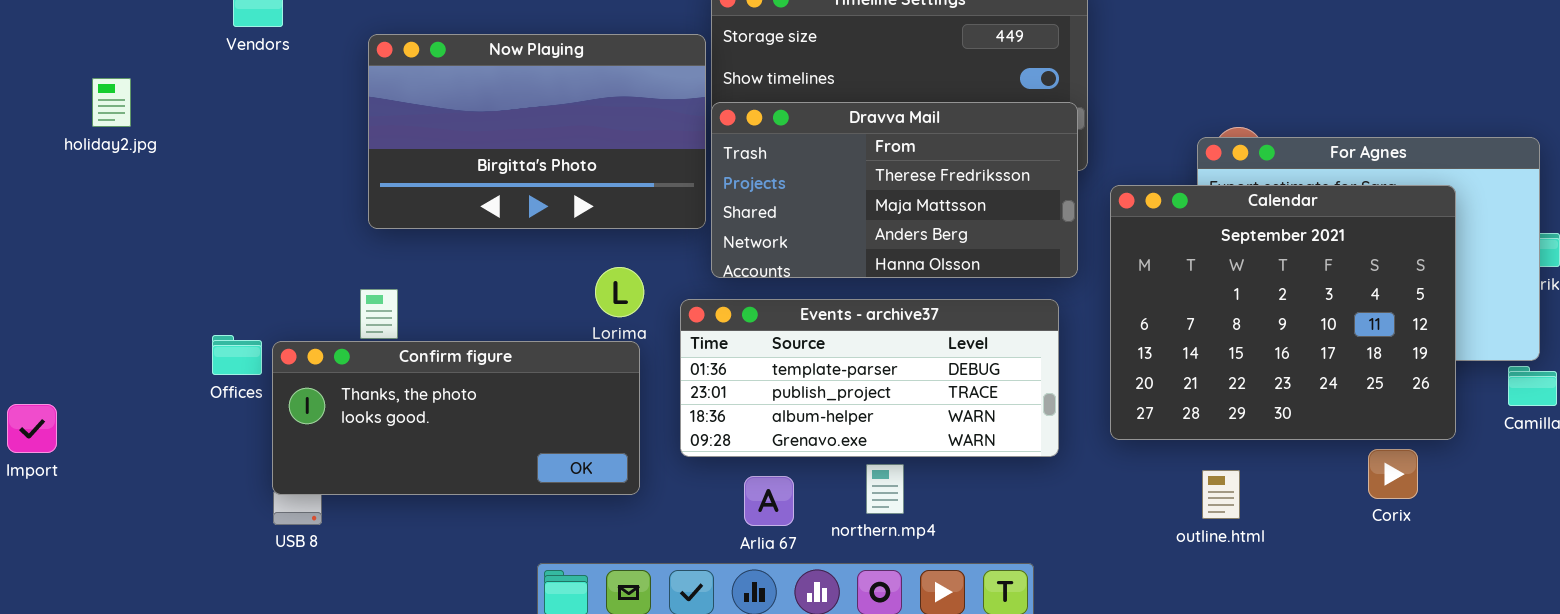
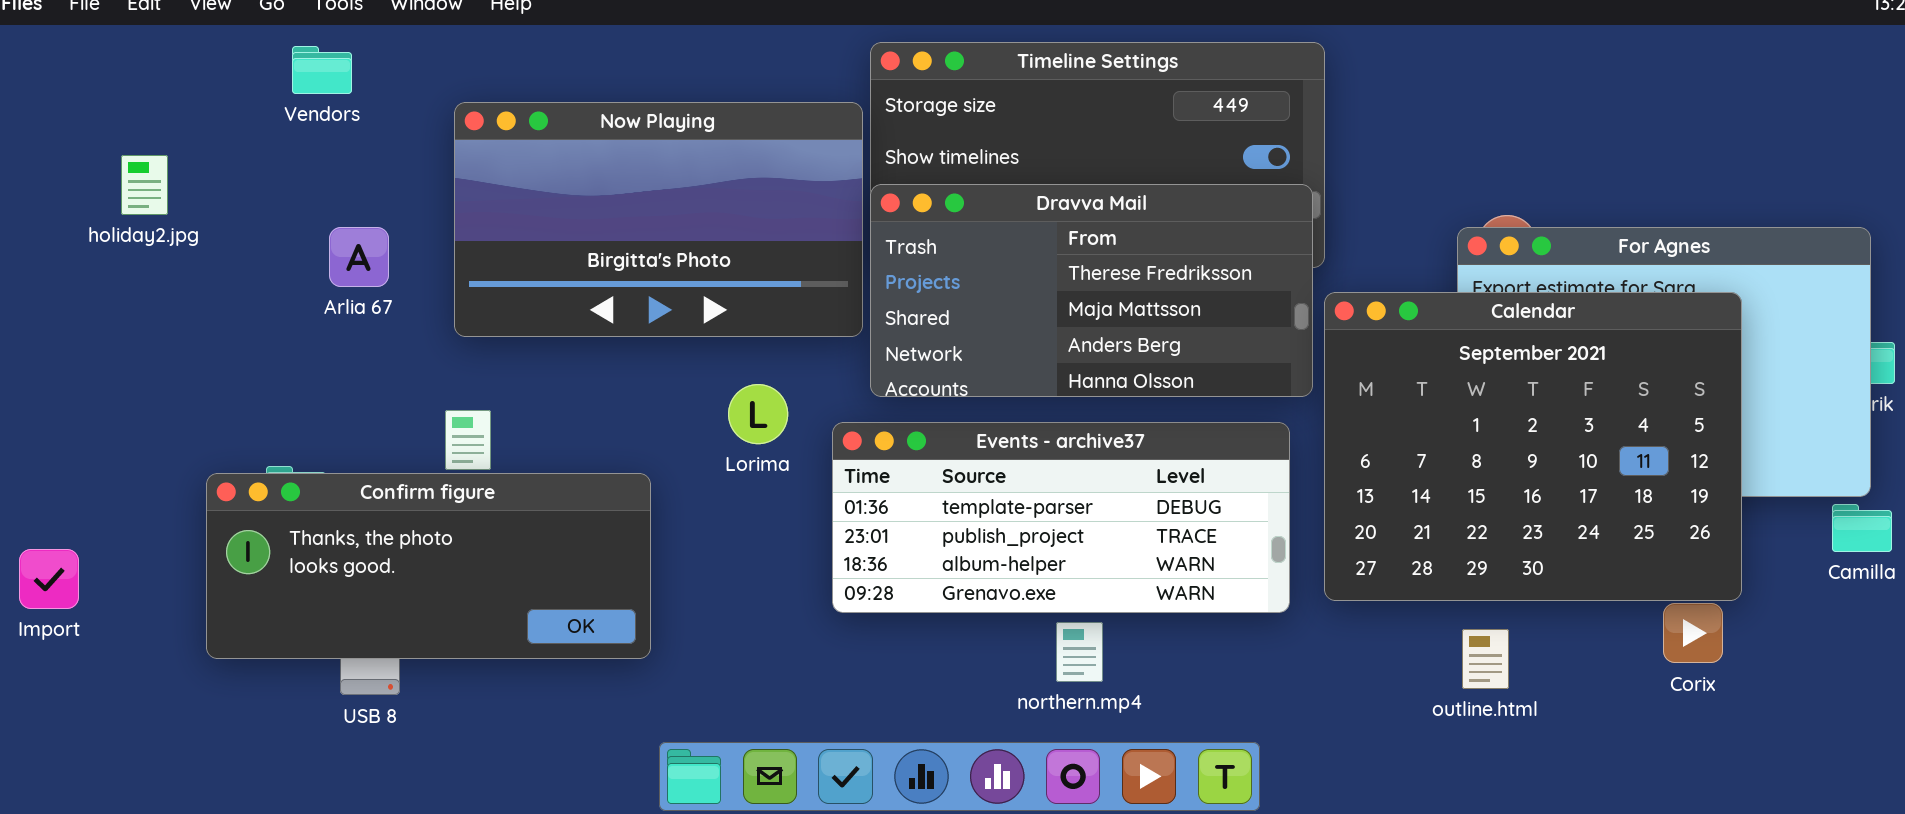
Calendar: [1110,185,1456,440] -> [1324,292,1742,601], moved
Confirm figure: [272,341,640,495] -> [206,473,651,659], moved
Arlia 67: [744,476,794,526] -> [329,227,389,287], moved

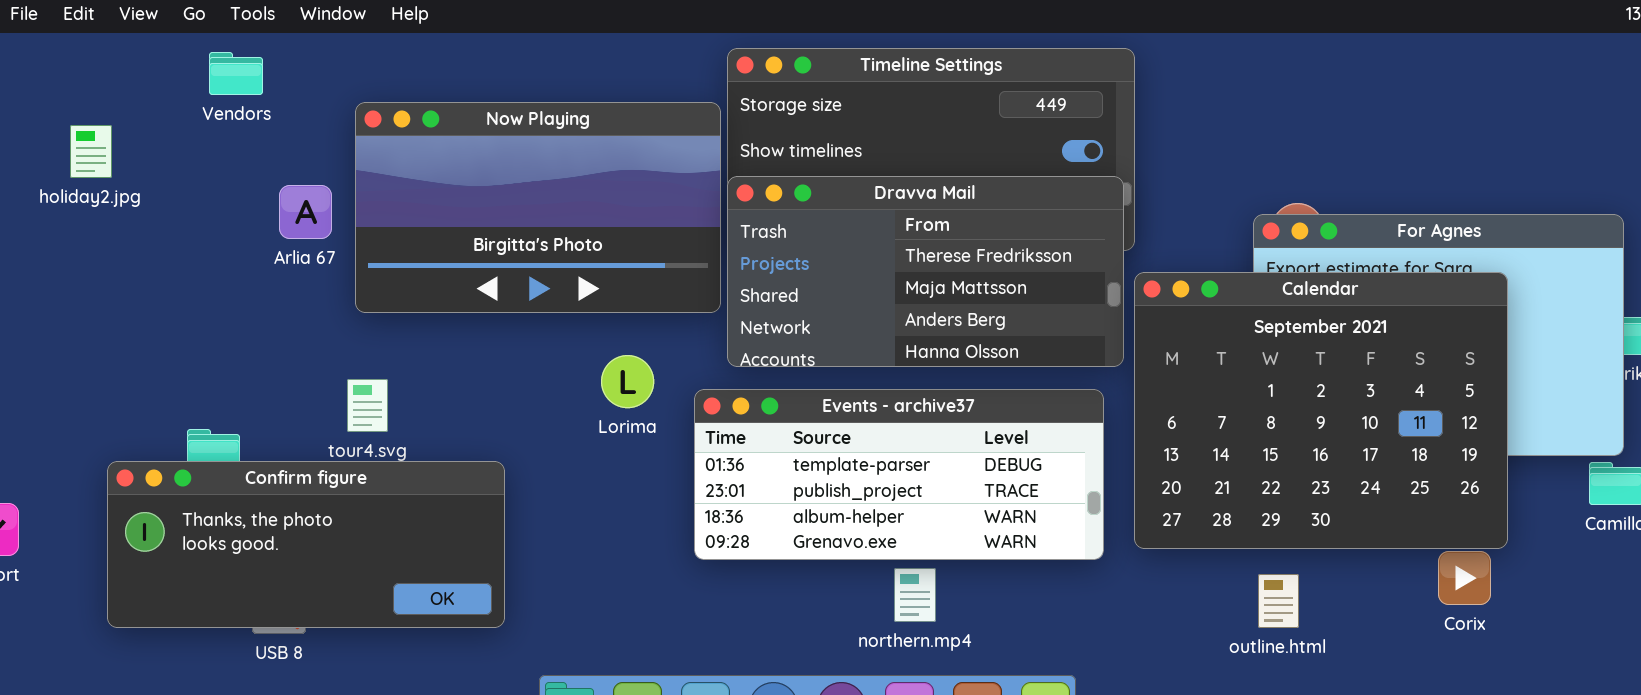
holiday2.jpg: [121,155,168,215] -> [70,125,112,178], moved
Arlia 67: [329,227,389,287] -> [279,185,332,239], moved
Confirm figure: [206,473,651,659] -> [107,461,505,628], moved

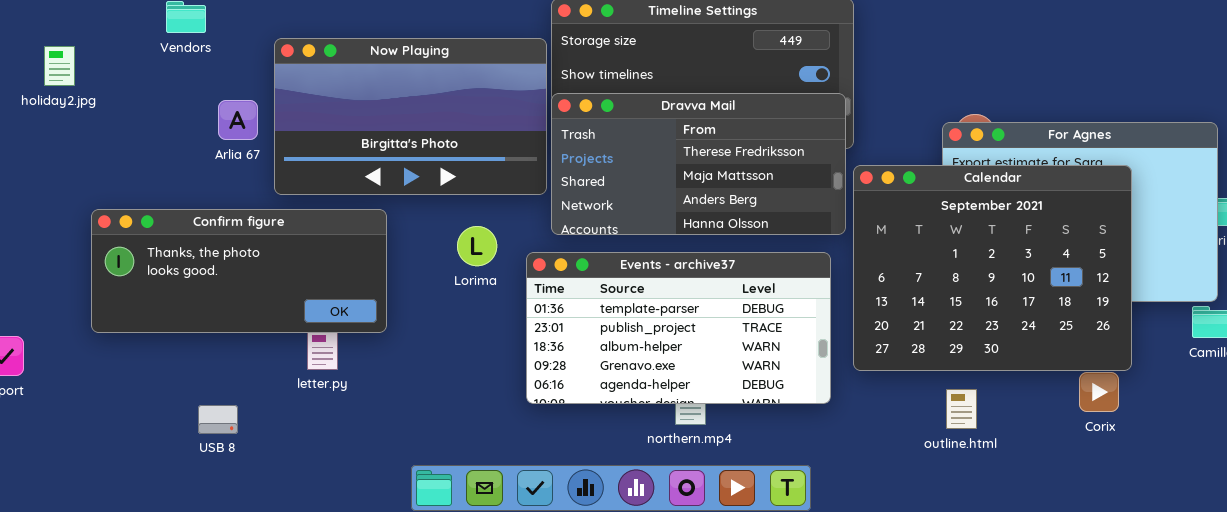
holiday2.jpg: [70,125,112,178] -> [44,46,75,86], moved
Events - archive37: [694,389,1104,560] -> [526,252,831,404], resized
Confirm figure: [107,461,505,628] -> [91,209,387,333], moved

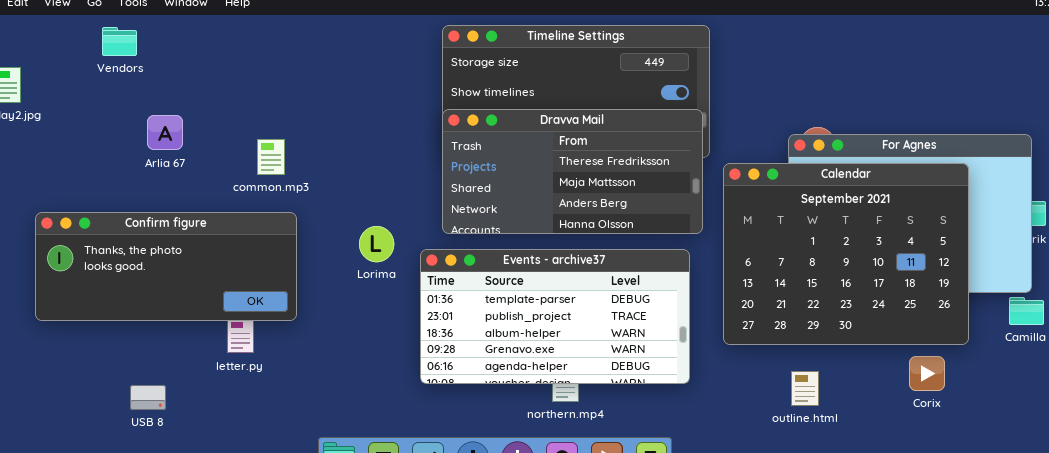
Now Playing: [274,38,547,195] -> none, closed
Calendar: [853,165,1132,371] -> [723,163,969,345], moved

